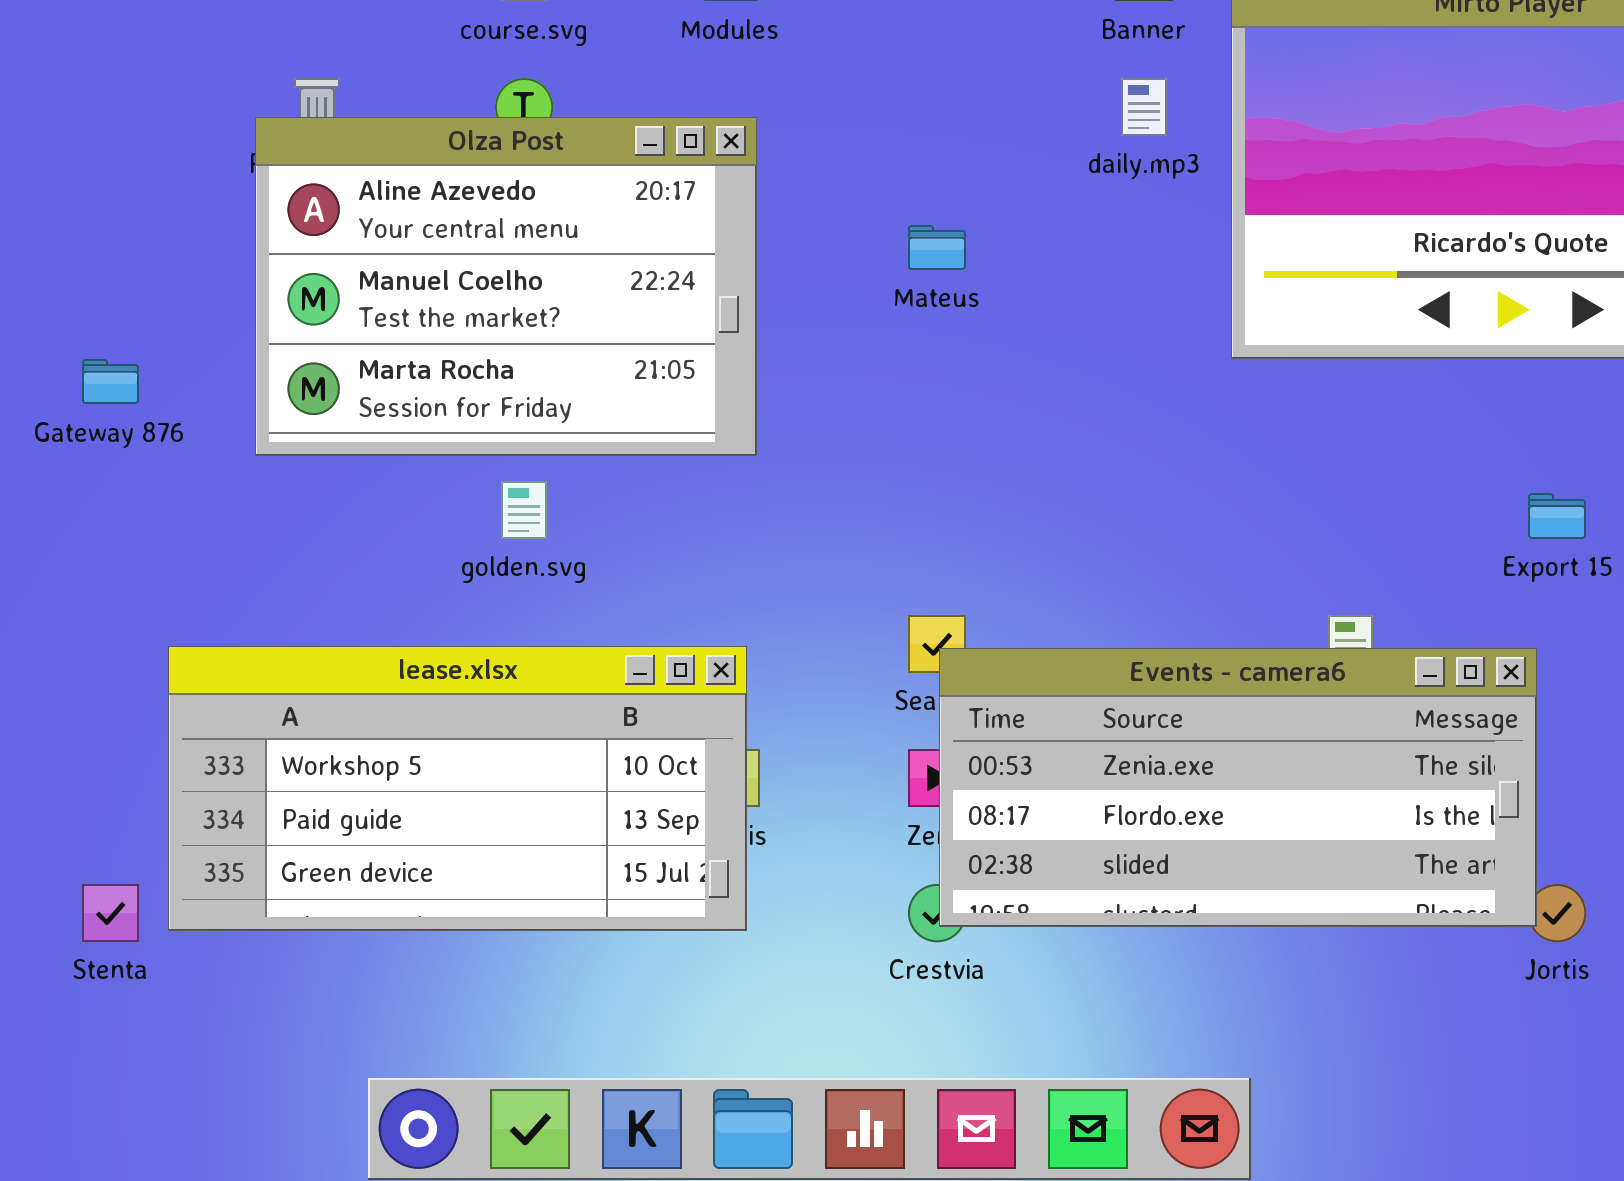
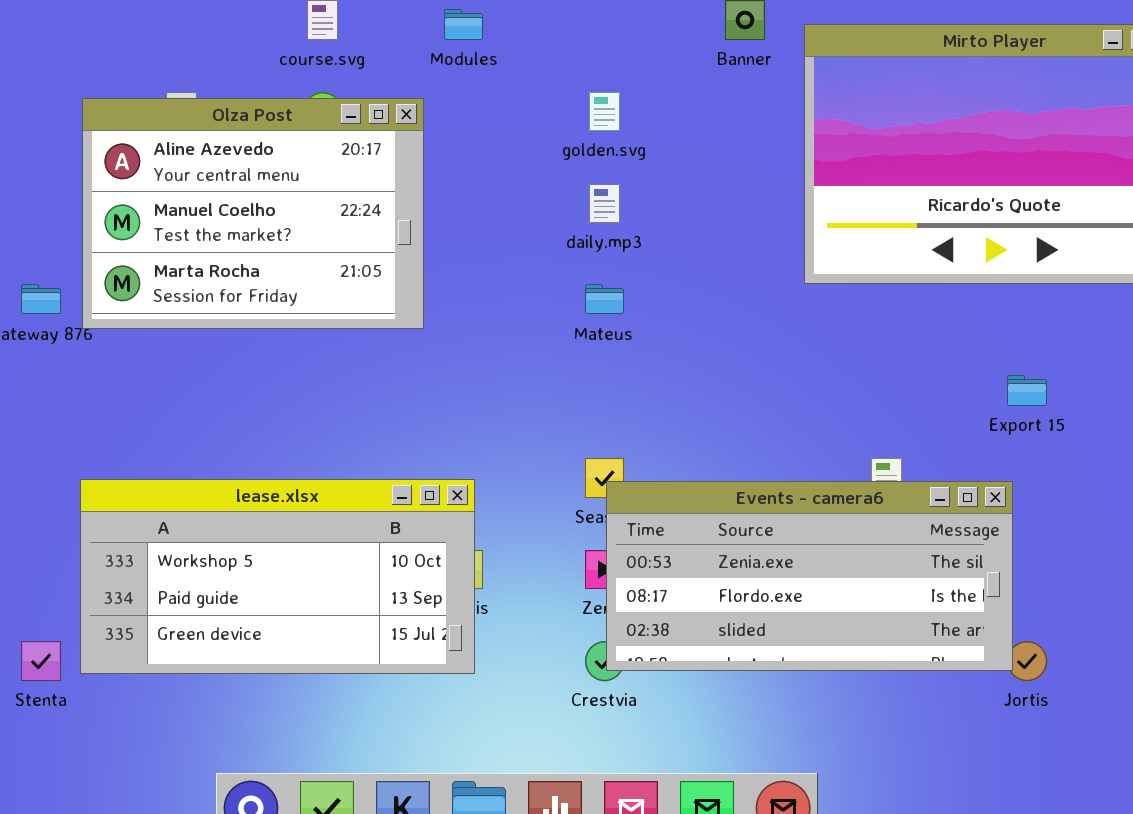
daily.mp3: [1121,78,1167,136] -> [589,184,620,223], moved
Olza Post: [255,117,757,456] -> [82,98,424,329], moved
Mateus: [908,225,966,270] -> [585,284,624,314], moved
golden.svg: [501,481,547,539] -> [589,92,620,131], moved

